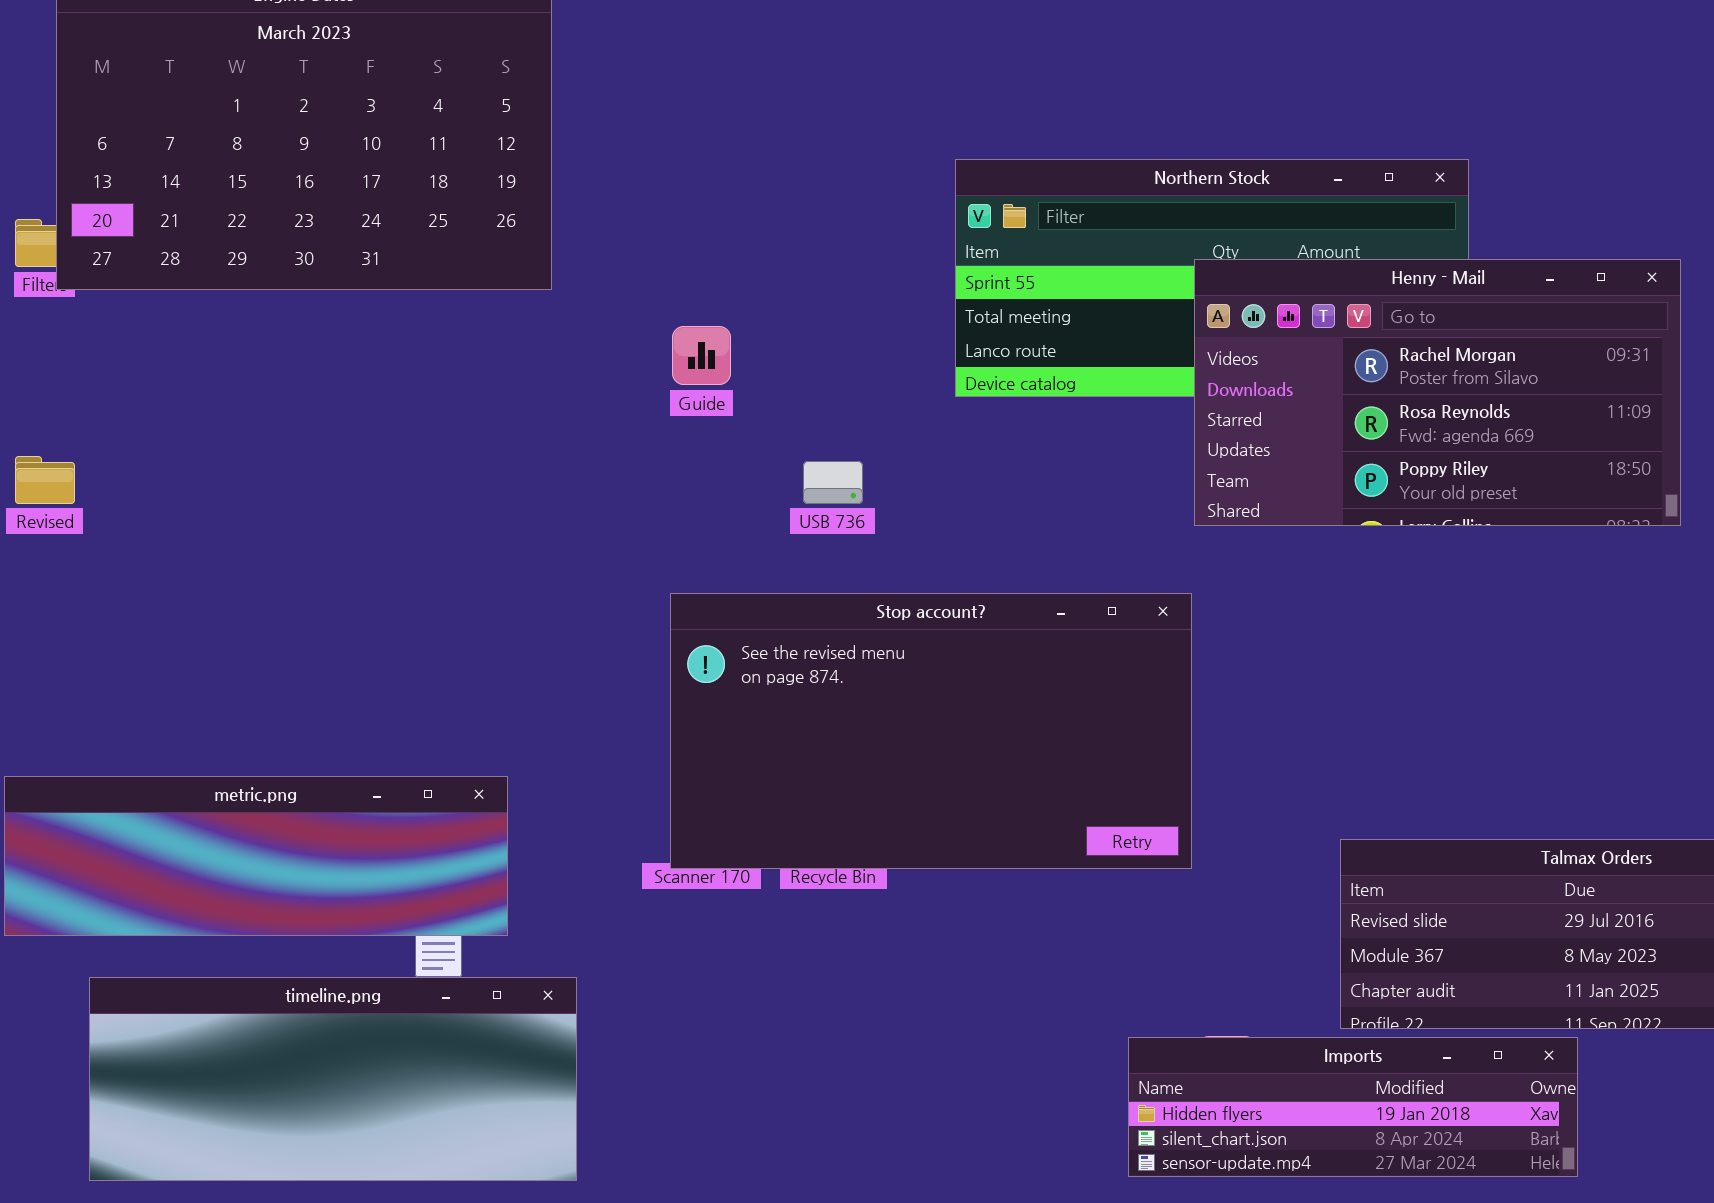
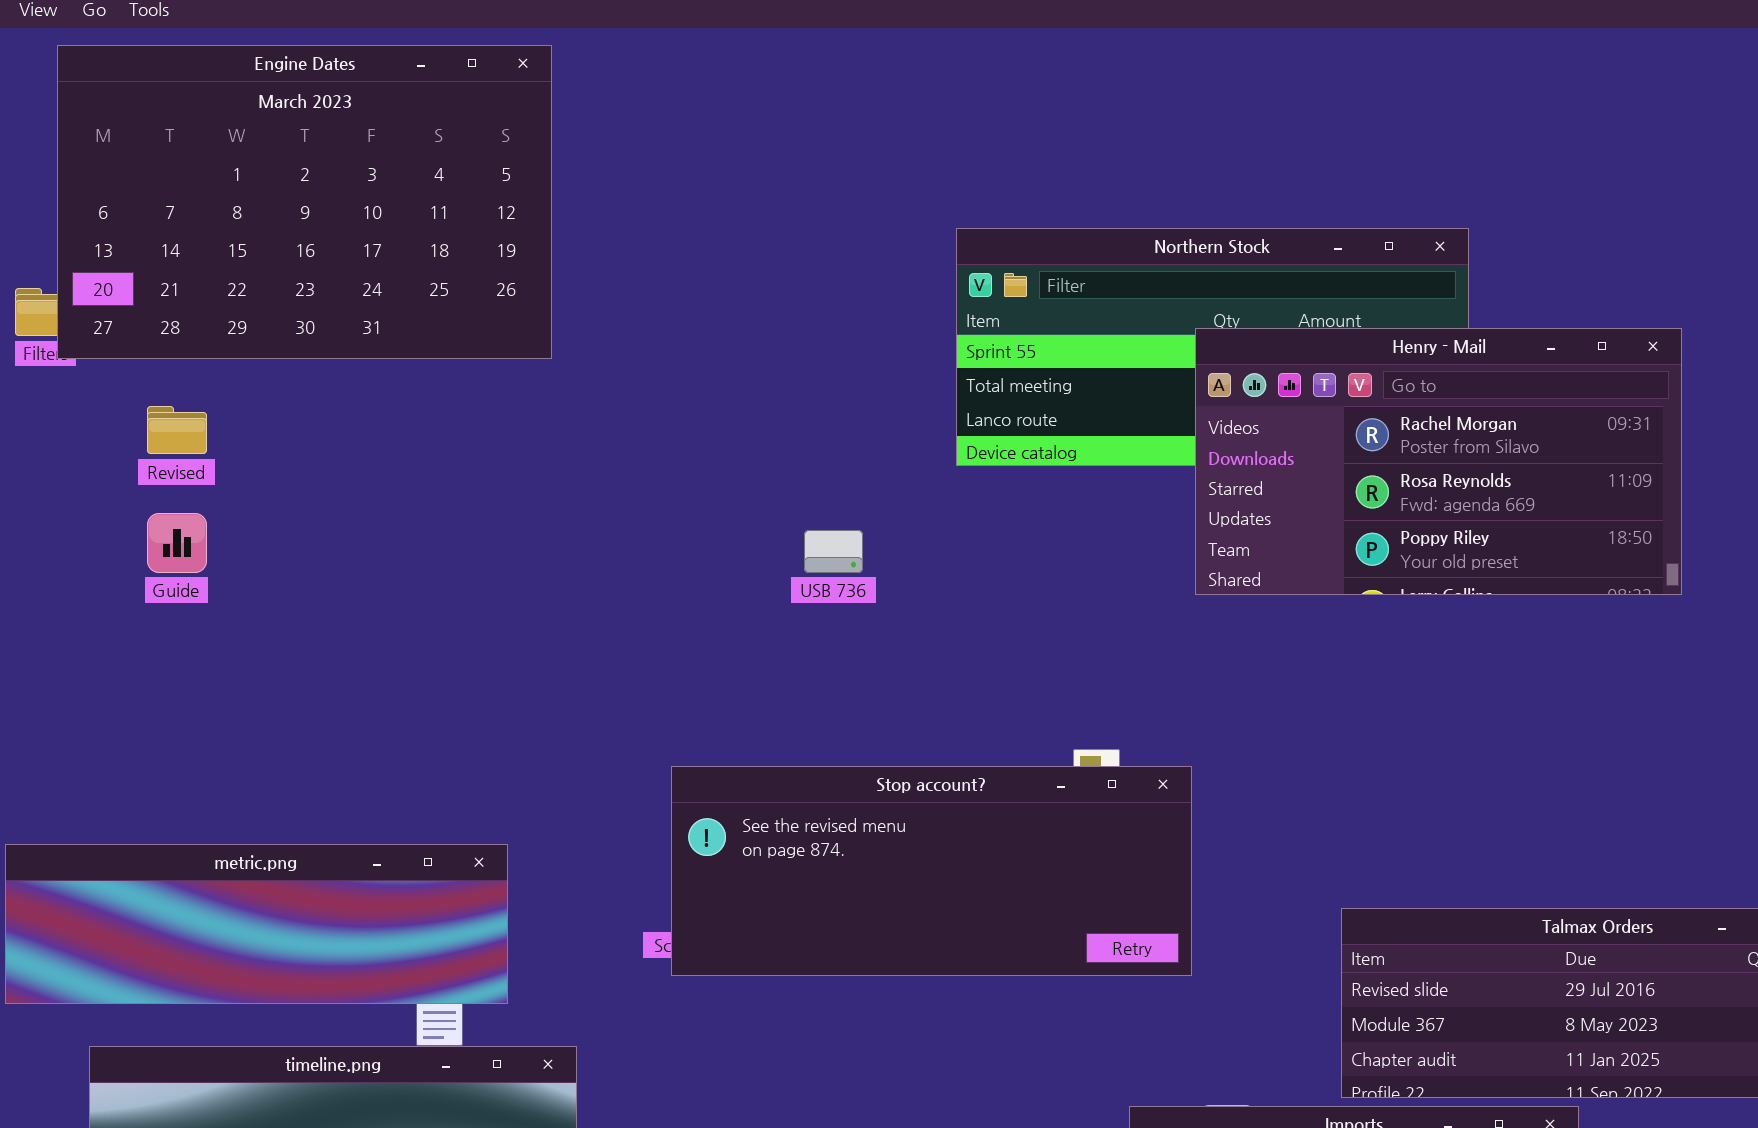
Guide: [672,326,731,385] -> [147,513,207,573], moved
Revised: [15,456,75,504] -> [147,406,207,454], moved
Stop account?: [670,593,1192,869] -> [671,766,1192,976], moved, resized

